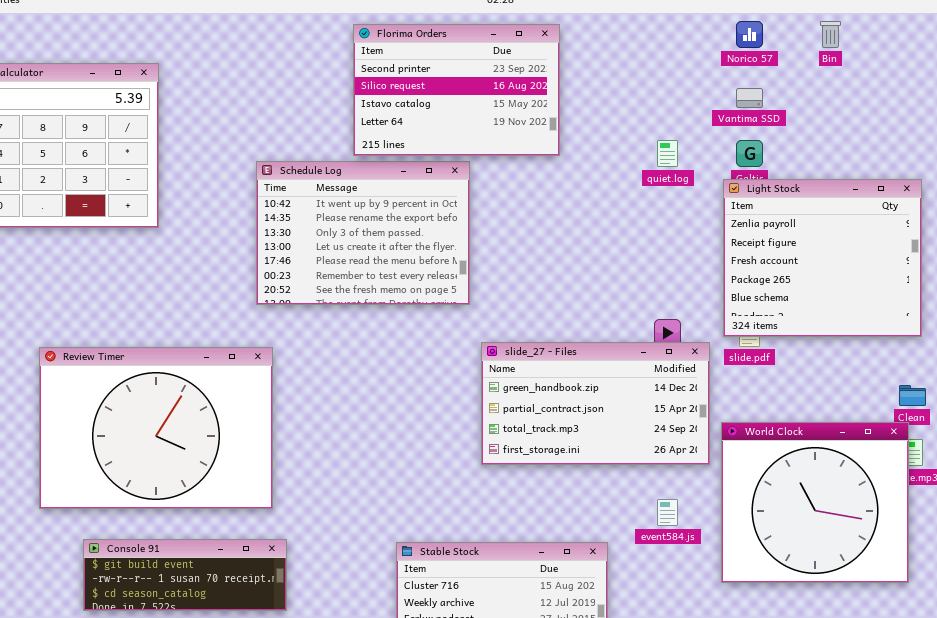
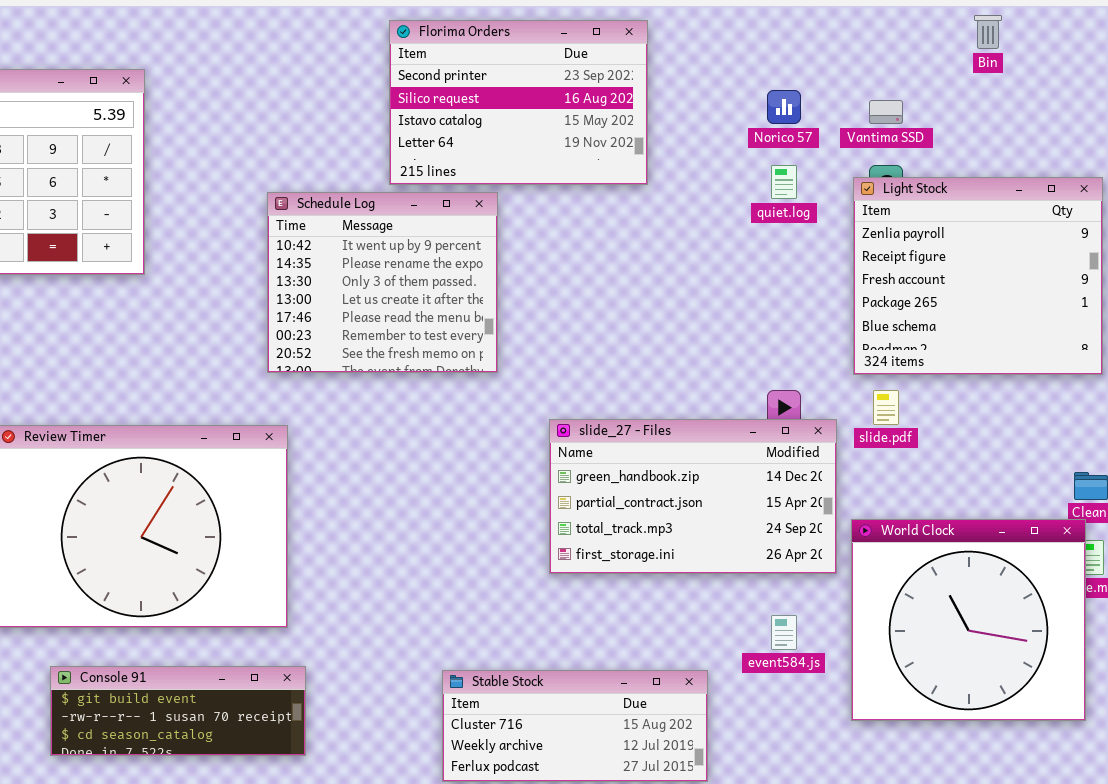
Norico 57: [736,21,763,48] -> [767,90,801,124], moved
Schedule Log: [256,161,470,305] -> [267,192,498,373], resized
Light Stock: [723,179,922,337] -> [853,177,1103,375], moved

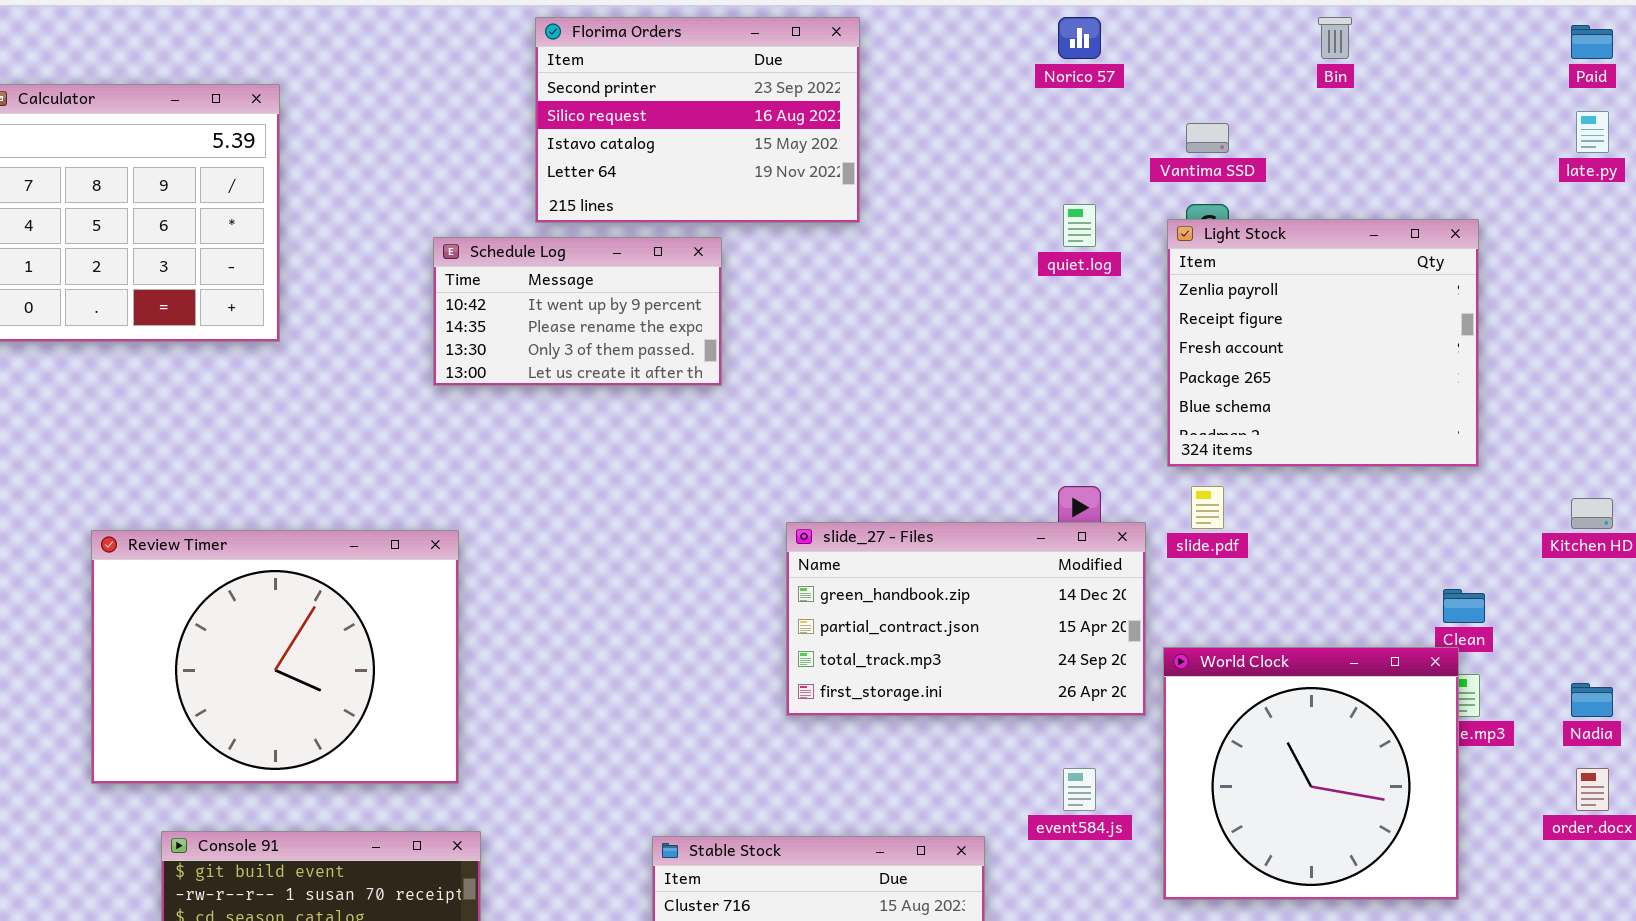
Florima Orders: [389,20,648,185] -> [535,17,860,223], moved
Norico 57: [767,90,801,124] -> [1058,17,1101,59], moved
Schedule Log: [267,192,498,373] -> [433,237,722,386], resized

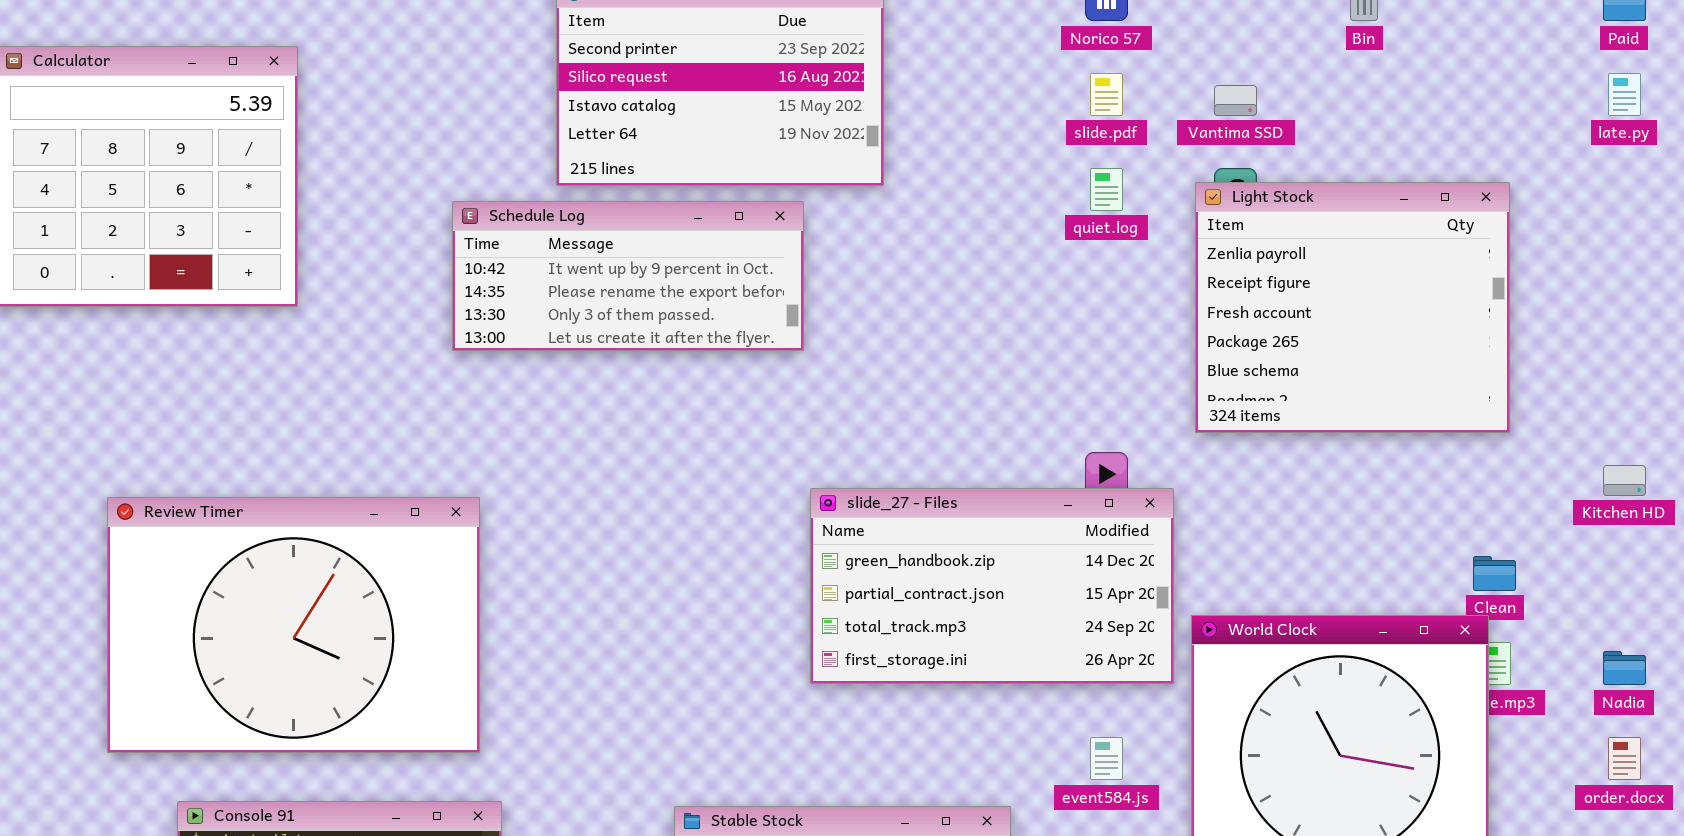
Schedule Log: [433,237,722,386] -> [452,201,804,351], resized
slide.pdf: [1191,486,1224,529] -> [1090,73,1123,116], moved

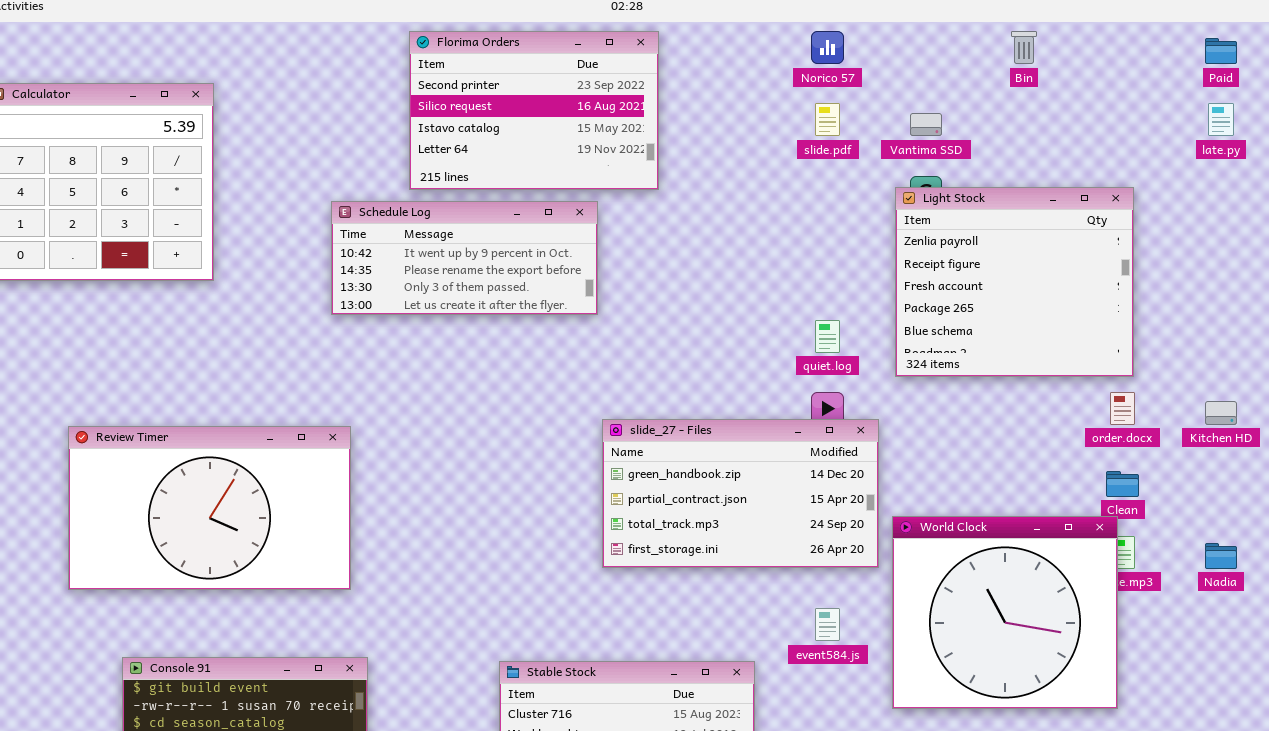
quiet.log: [1090,168,1123,211] -> [815,320,840,353], moved
Review Timer: [107,497,480,753] -> [68,426,351,590], resized
order.docx: [1608,737,1641,780] -> [1110,392,1135,425], moved

